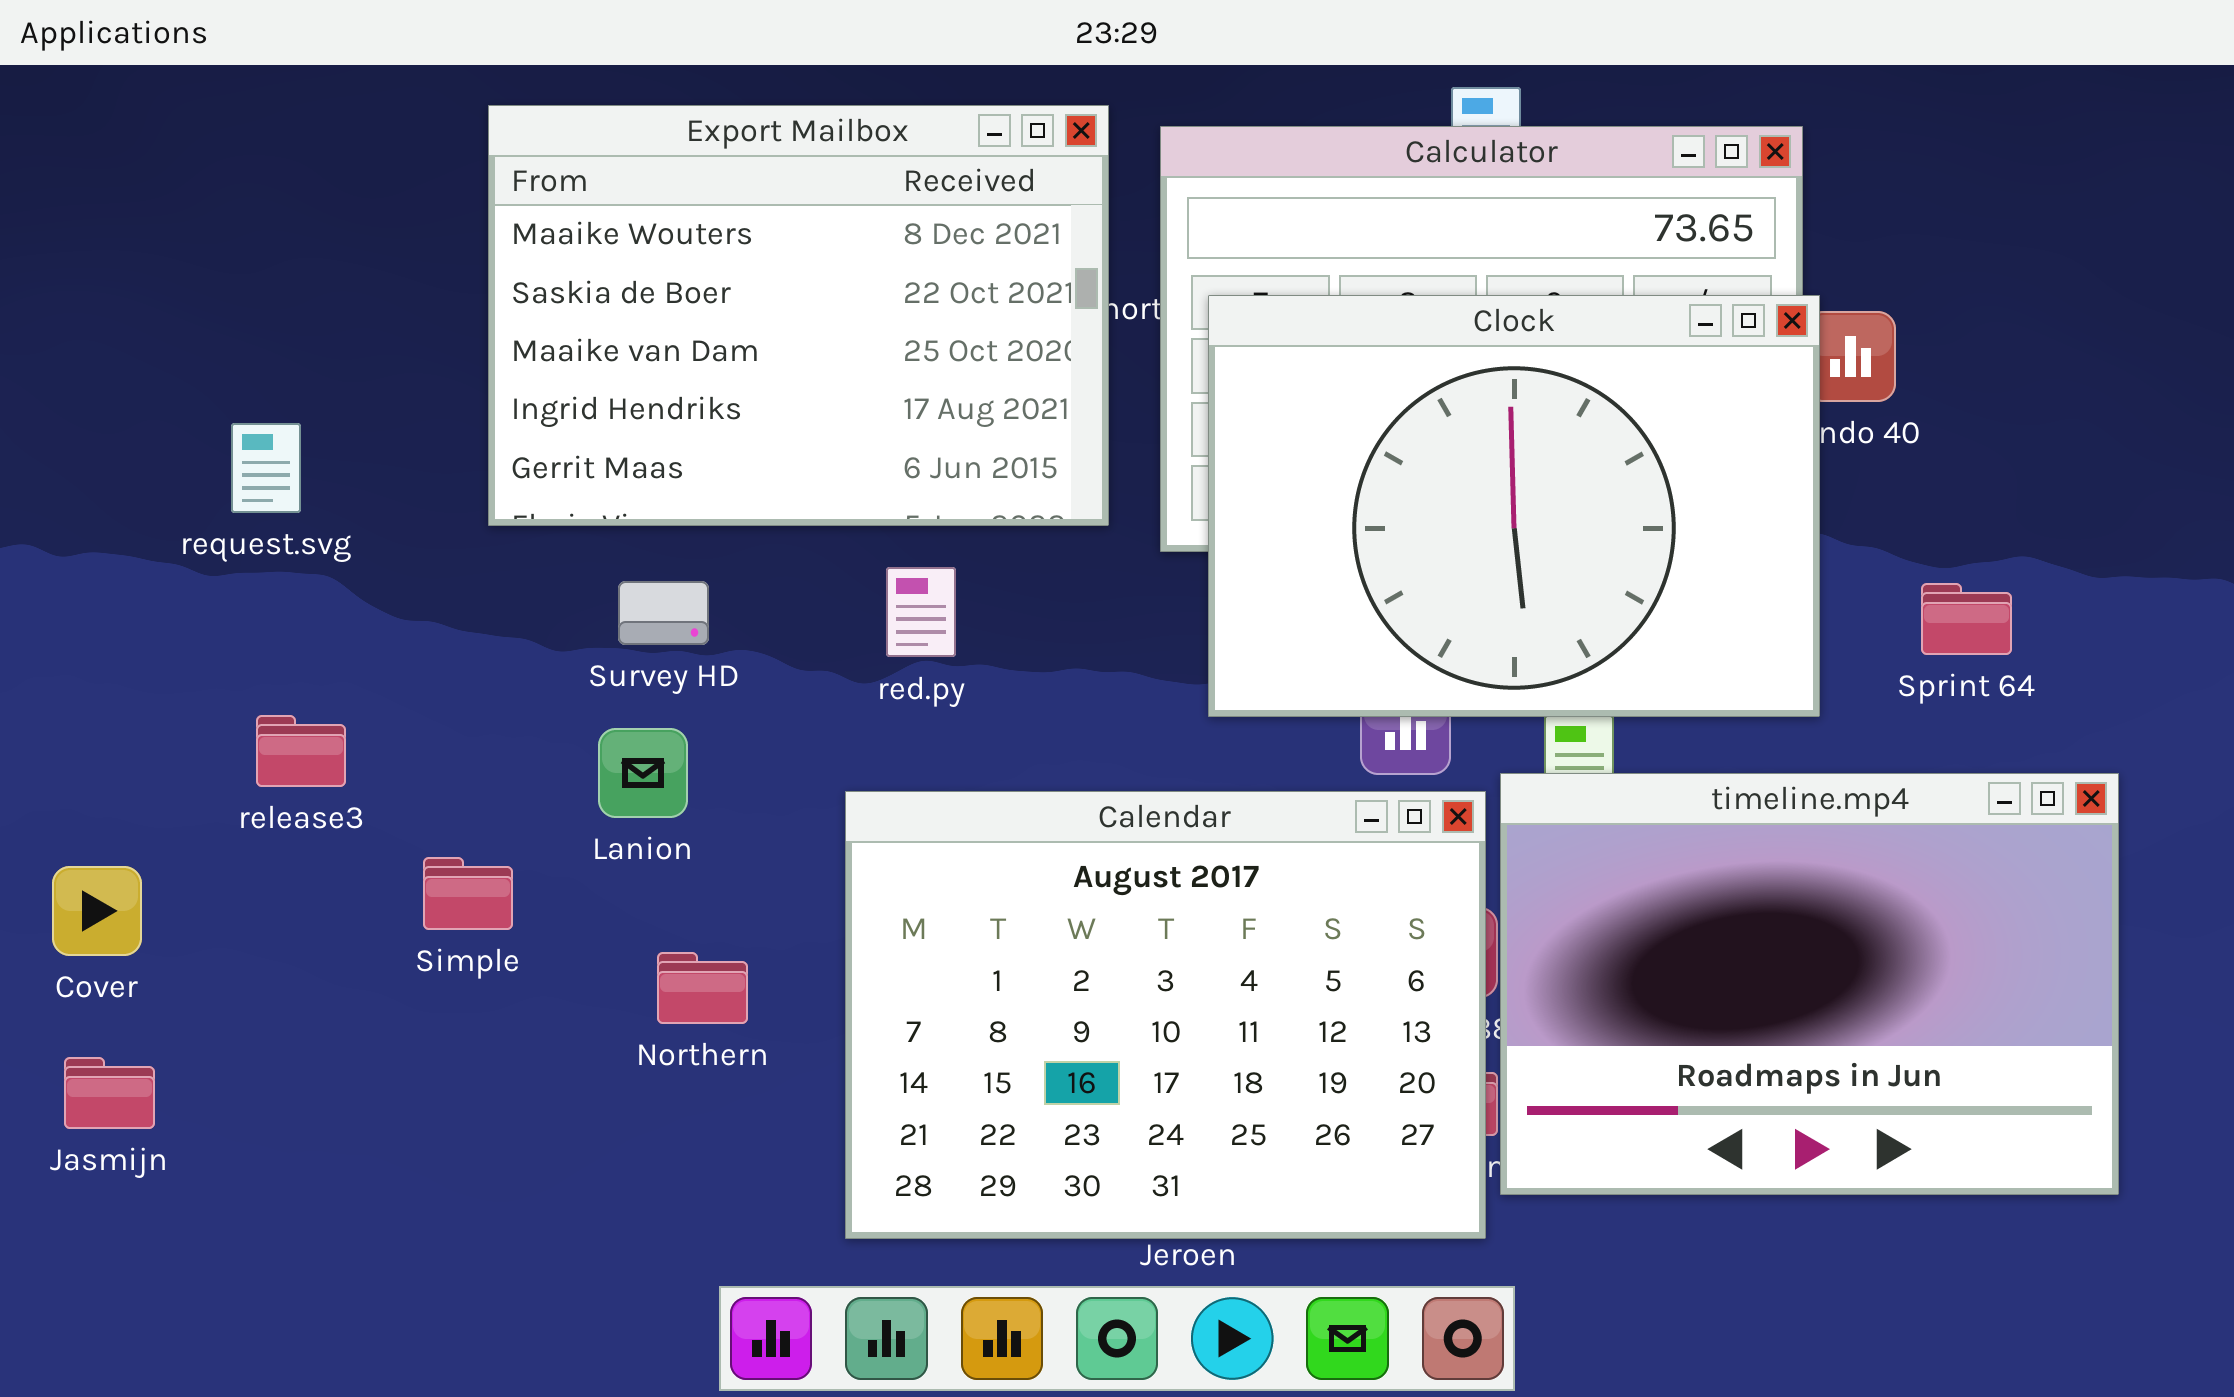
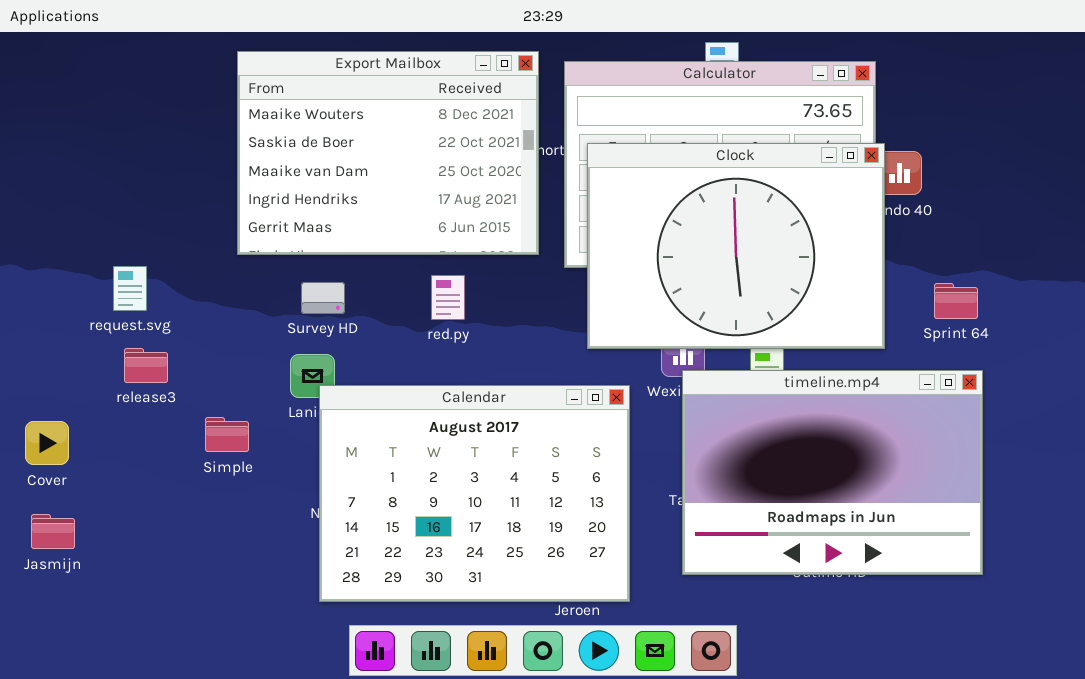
request.svg: [231,423,301,513] -> [113,266,147,311], moved
timeline.mp4: [1500,773,2119,1195] -> [682,370,983,575], moved
Calendar: [845,791,1486,1239] -> [319,385,630,602], moved

